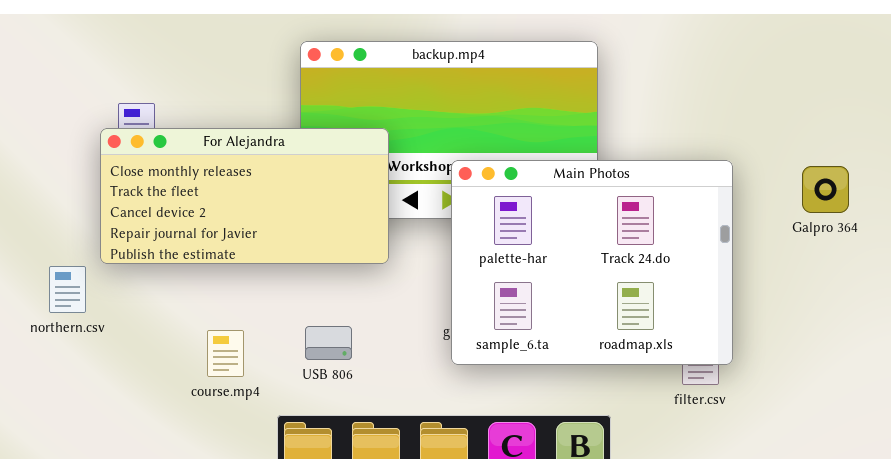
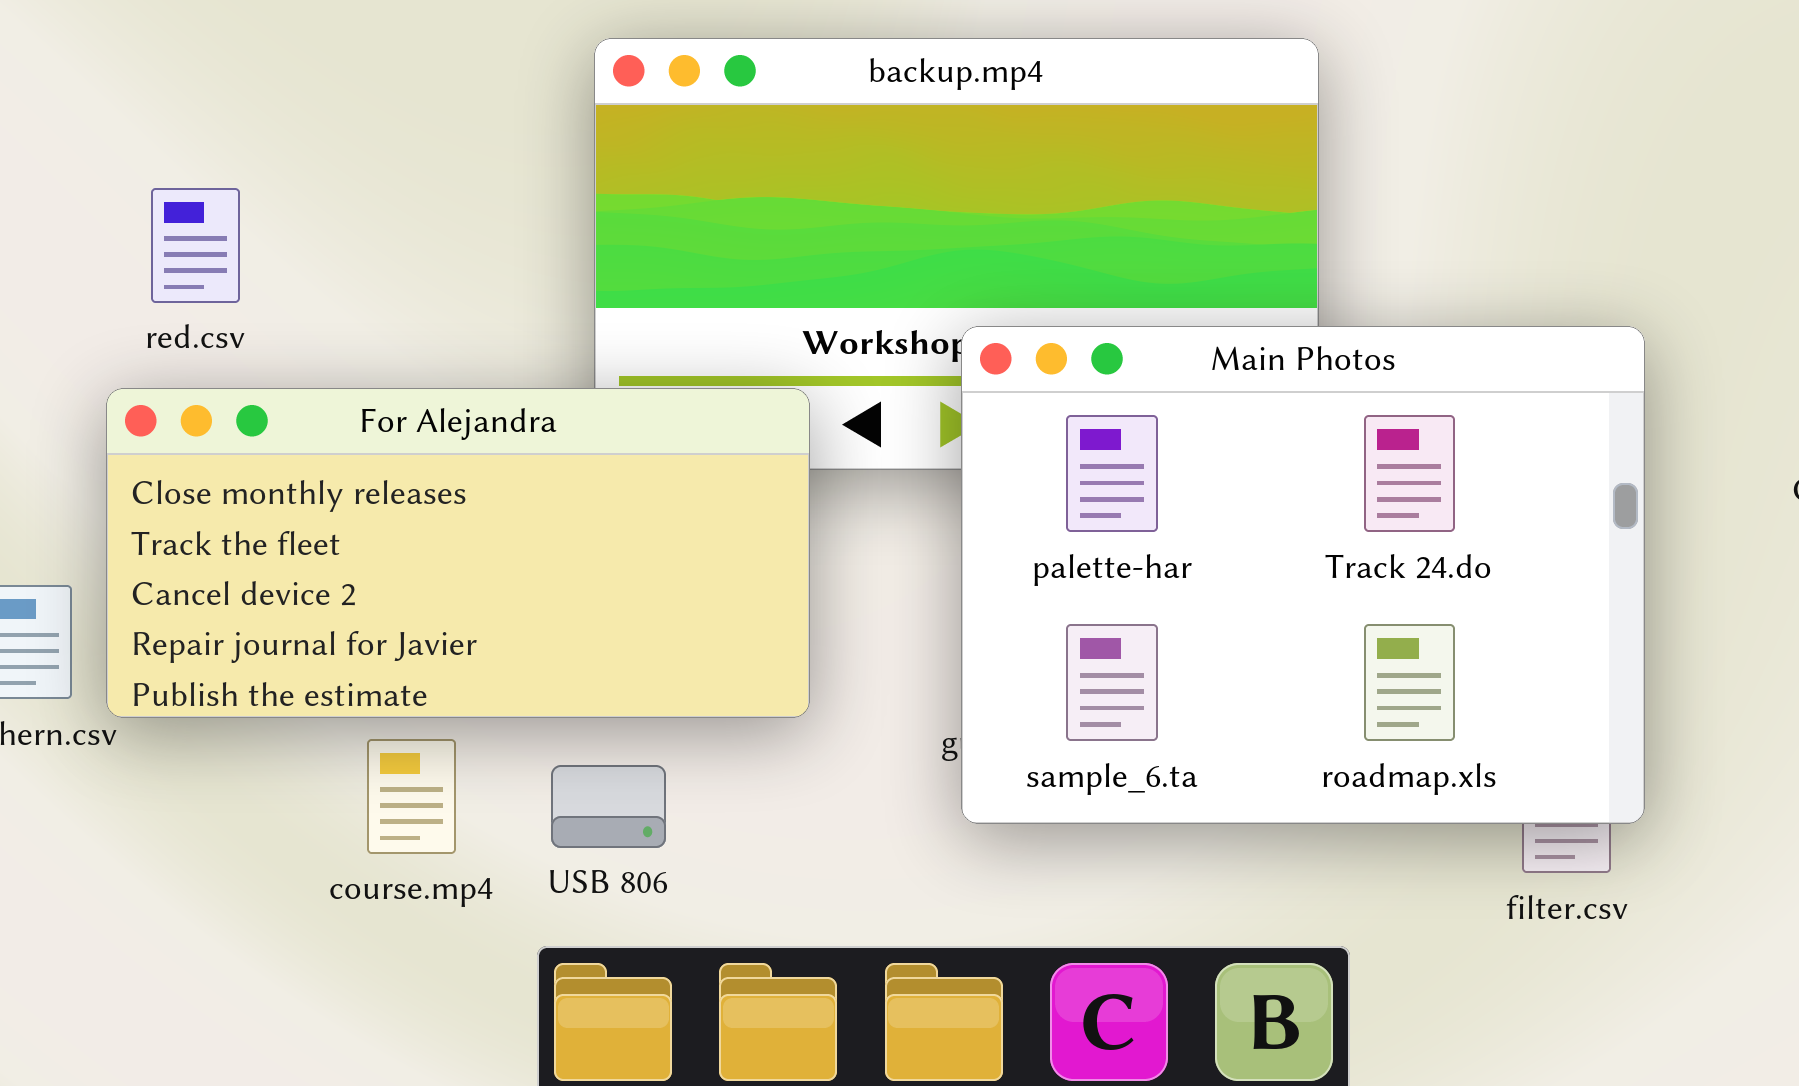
For Alejandra: [100,128,389,264] -> [106,388,810,718], moved
USB 806: [305,326,352,360] -> [551,765,666,848], moved

